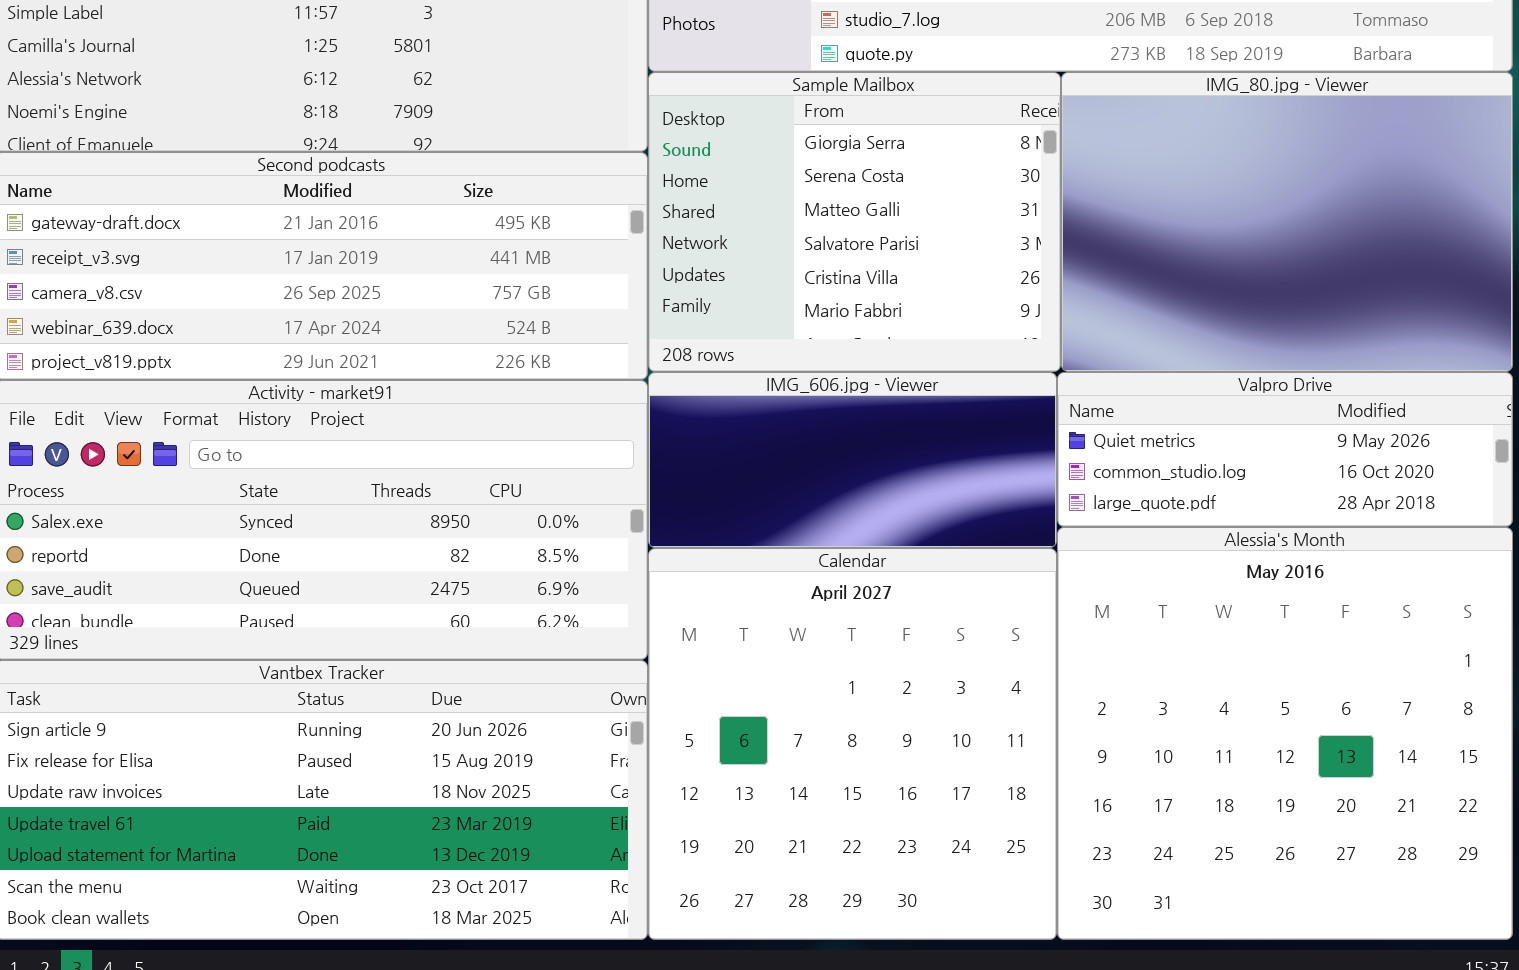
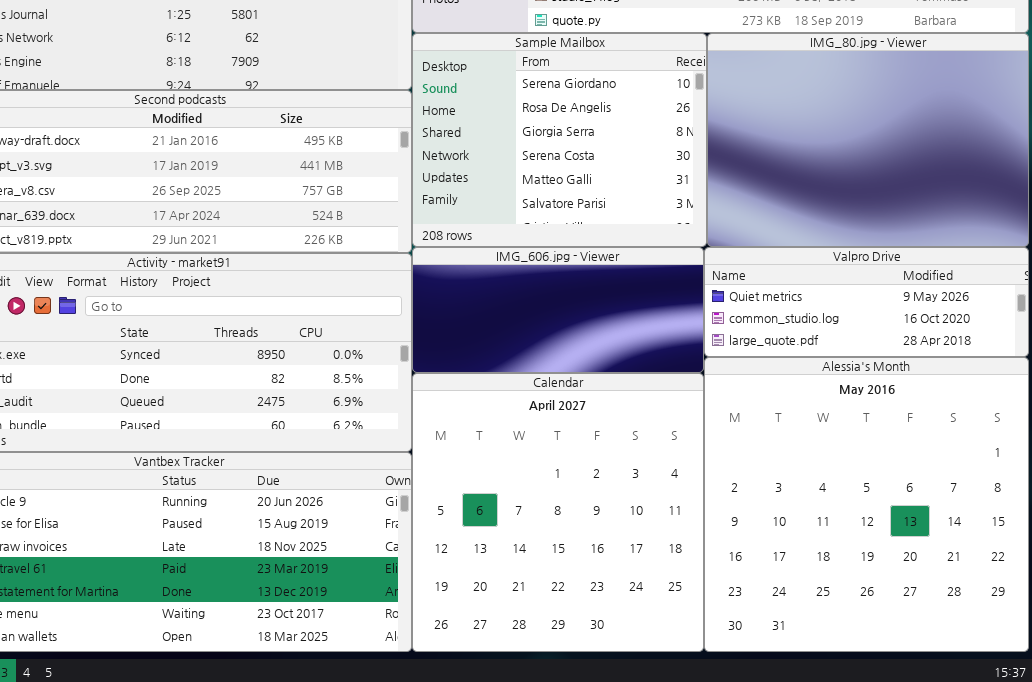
Sample Mailbox: [648,72,1061,372] -> [412,33,707,247], scrolled up 2 rows

